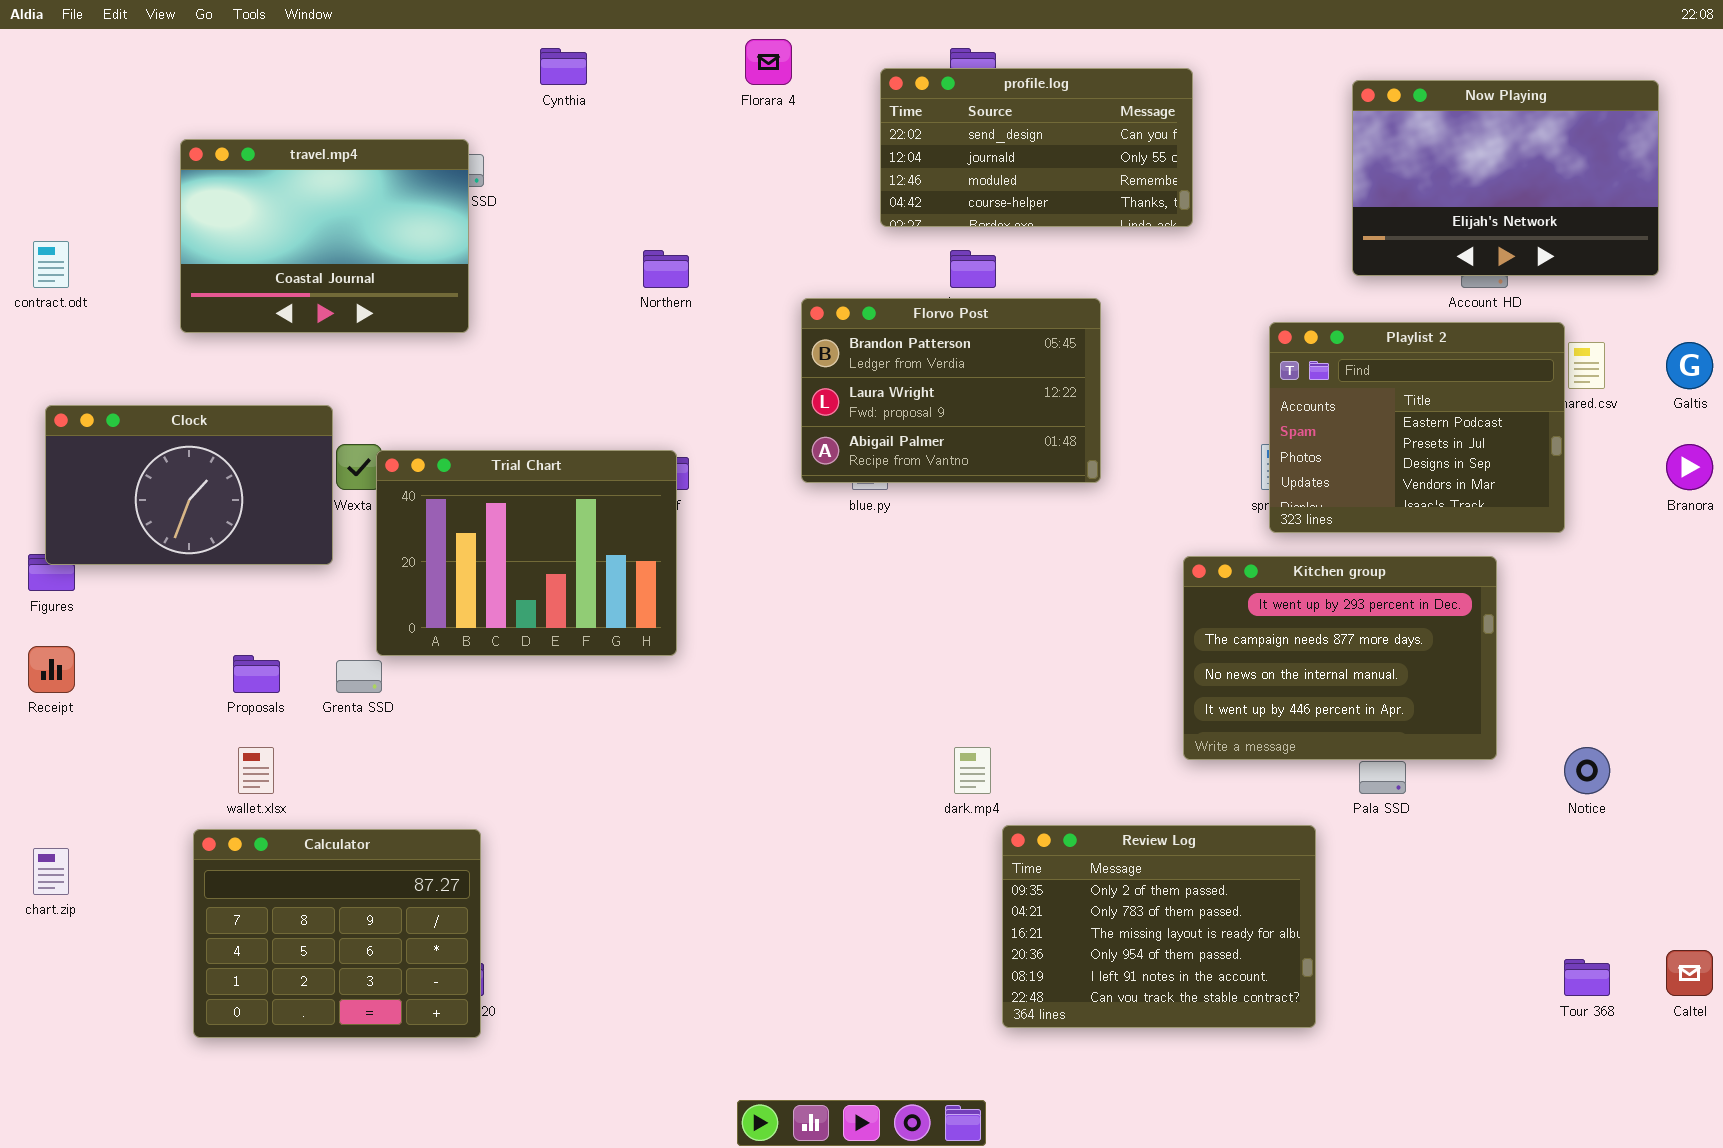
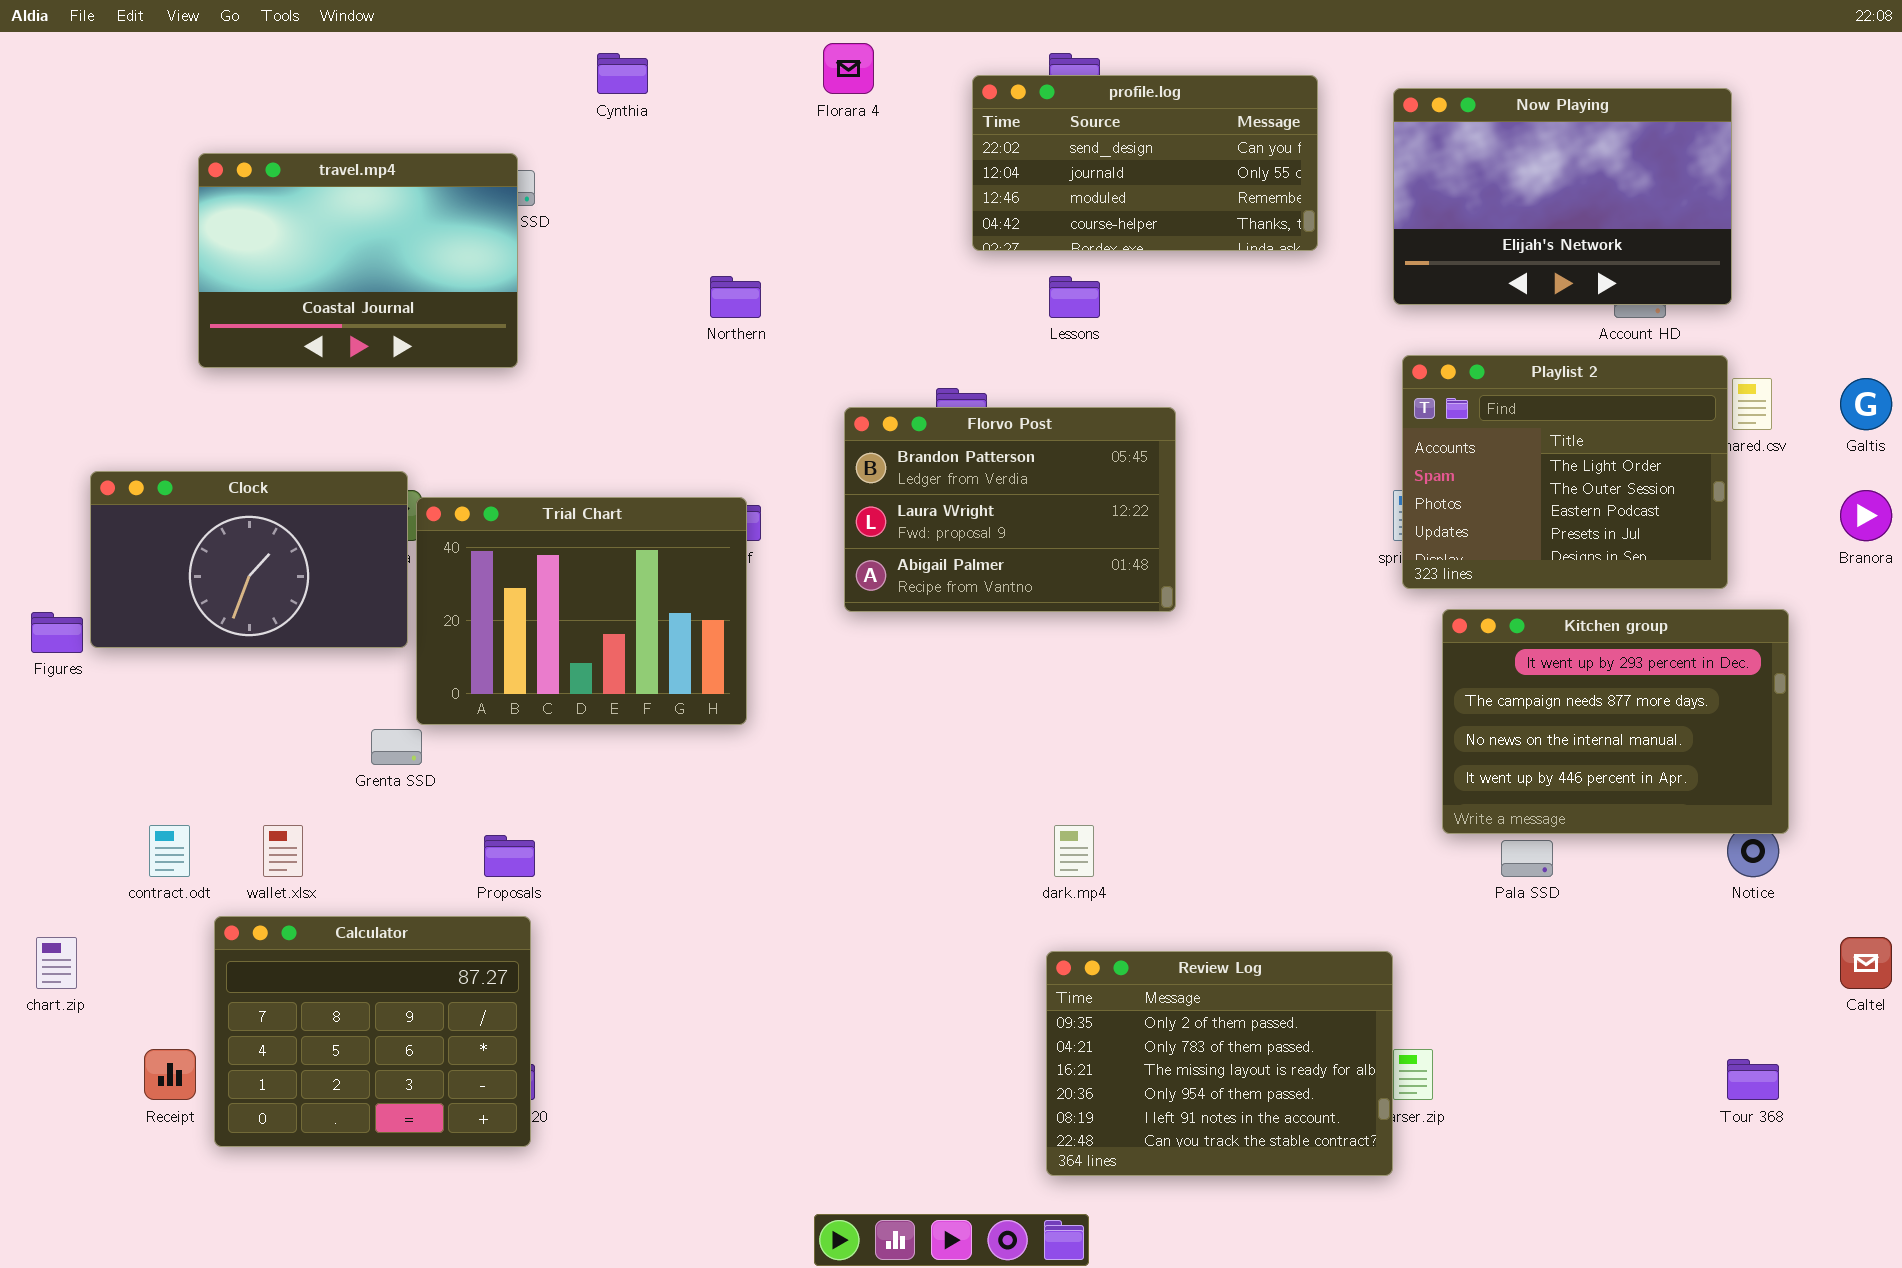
Now Playing: [1352,80,1659,276] -> [1393,88,1732,305], moved
contract.odt: [33,241,69,288] -> [149,825,190,877], moved
Florvo Post: [801,298,1101,483] -> [844,407,1176,612], moved
Playlist 2: [1269,322,1565,533] -> [1402,355,1728,589], scrolled up 2 rows
Clock: [45,405,333,565] -> [90,471,408,648], moved
Kitchen group: [1183,556,1497,760] -> [1442,609,1789,834], moved
Receipt: [28,646,75,693] -> [144,1049,196,1100], moved
Proposals: [233,655,280,693] -> [484,835,535,877], moved
Review Log: [1002,825,1316,1028] -> [1046,951,1393,1176], moved
Caltel: [1666,950,1713,996] -> [1840,937,1892,989], moved

